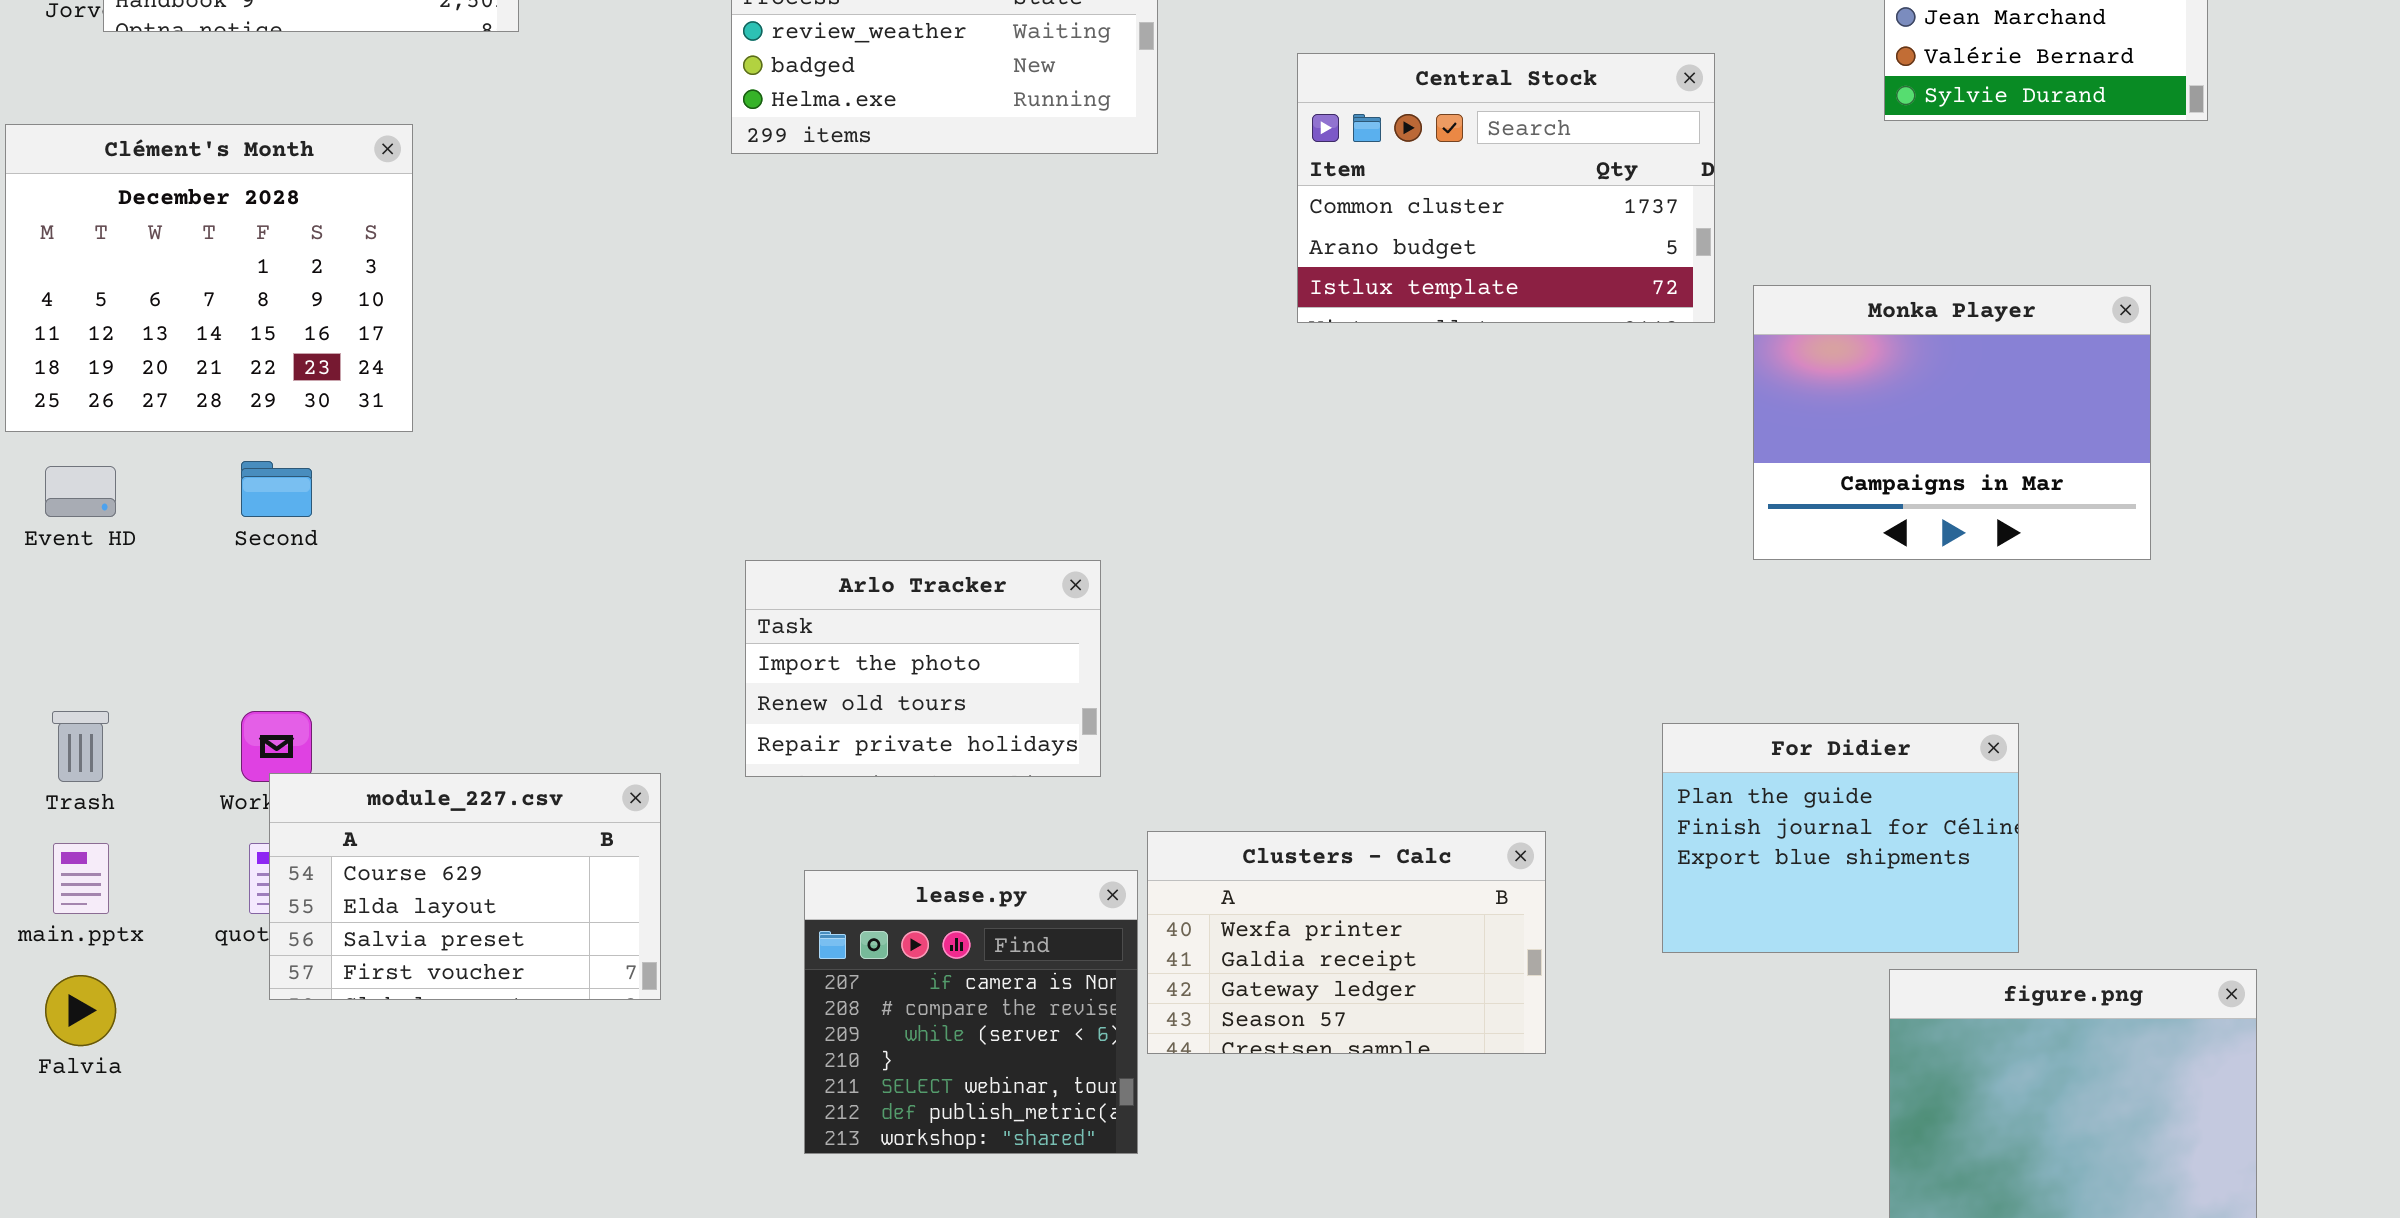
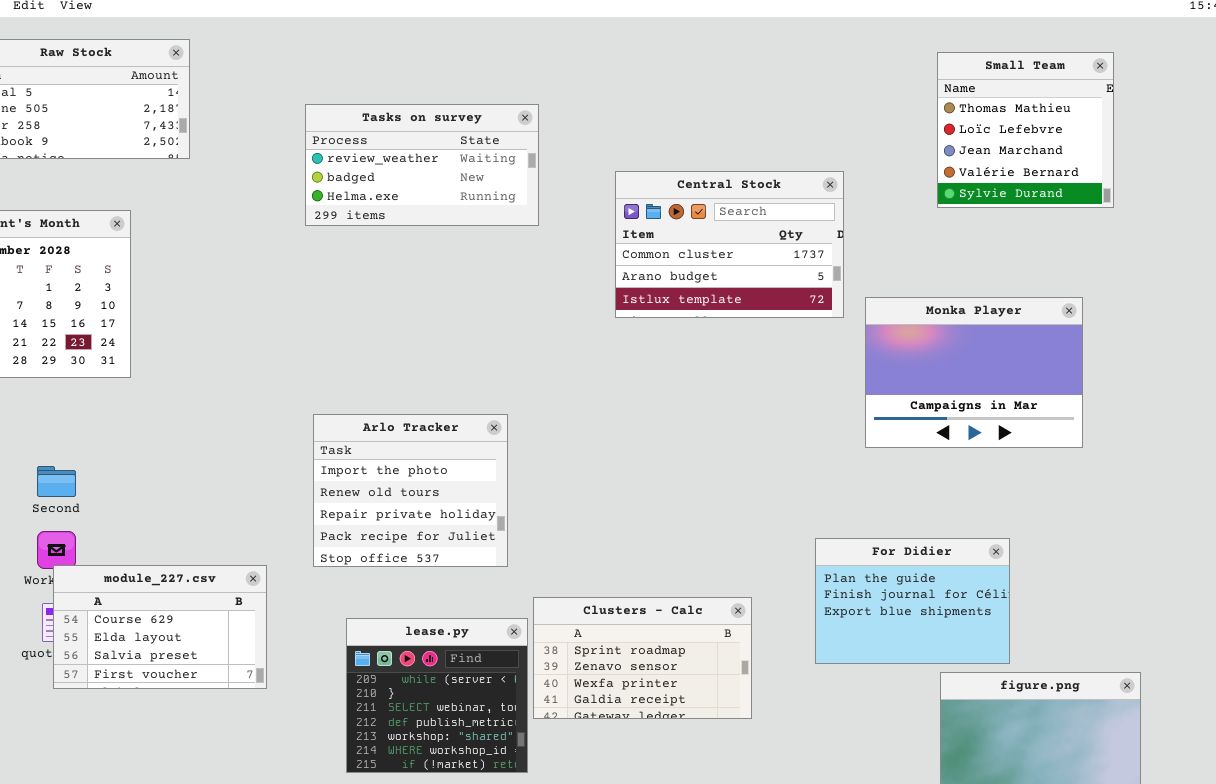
Second: [241,461,312,517] -> [37,466,76,497], moved
Arlo Tracker: [745,560,1101,777] -> [313,414,508,567], resized
Clusters - Calc: [1147,831,1546,1054] -> [533,597,752,719], scrolled up 2 rows
lease.py: [804,870,1138,1154] -> [346,618,528,773], scrolled down 2 rows

